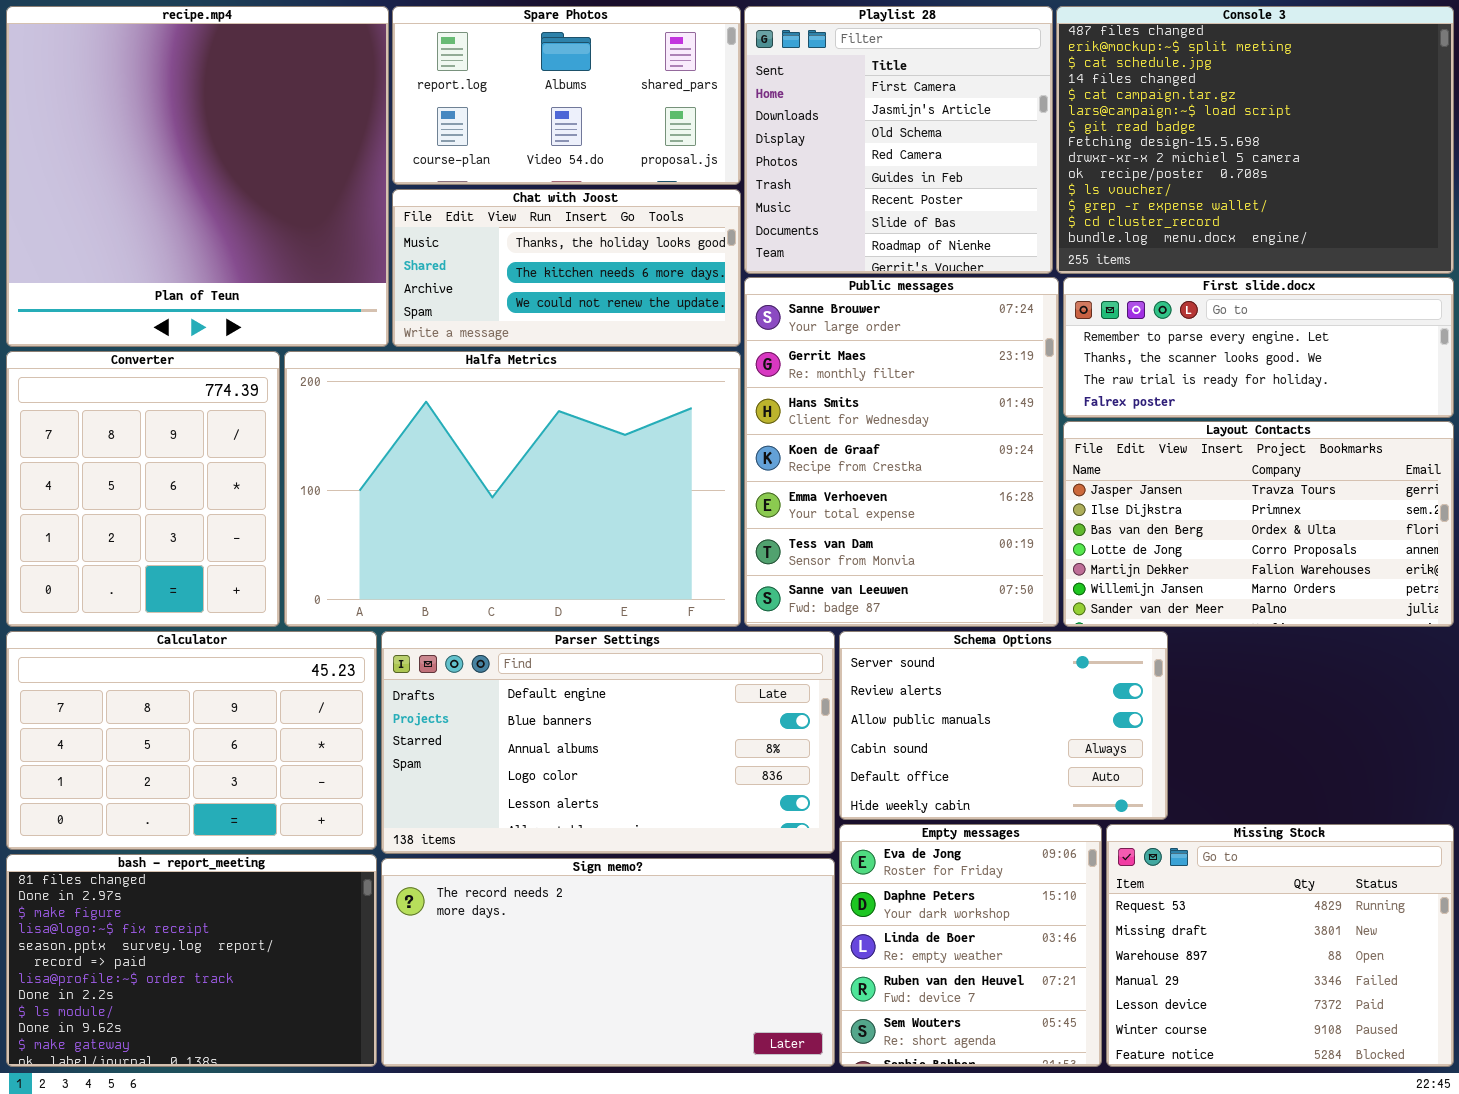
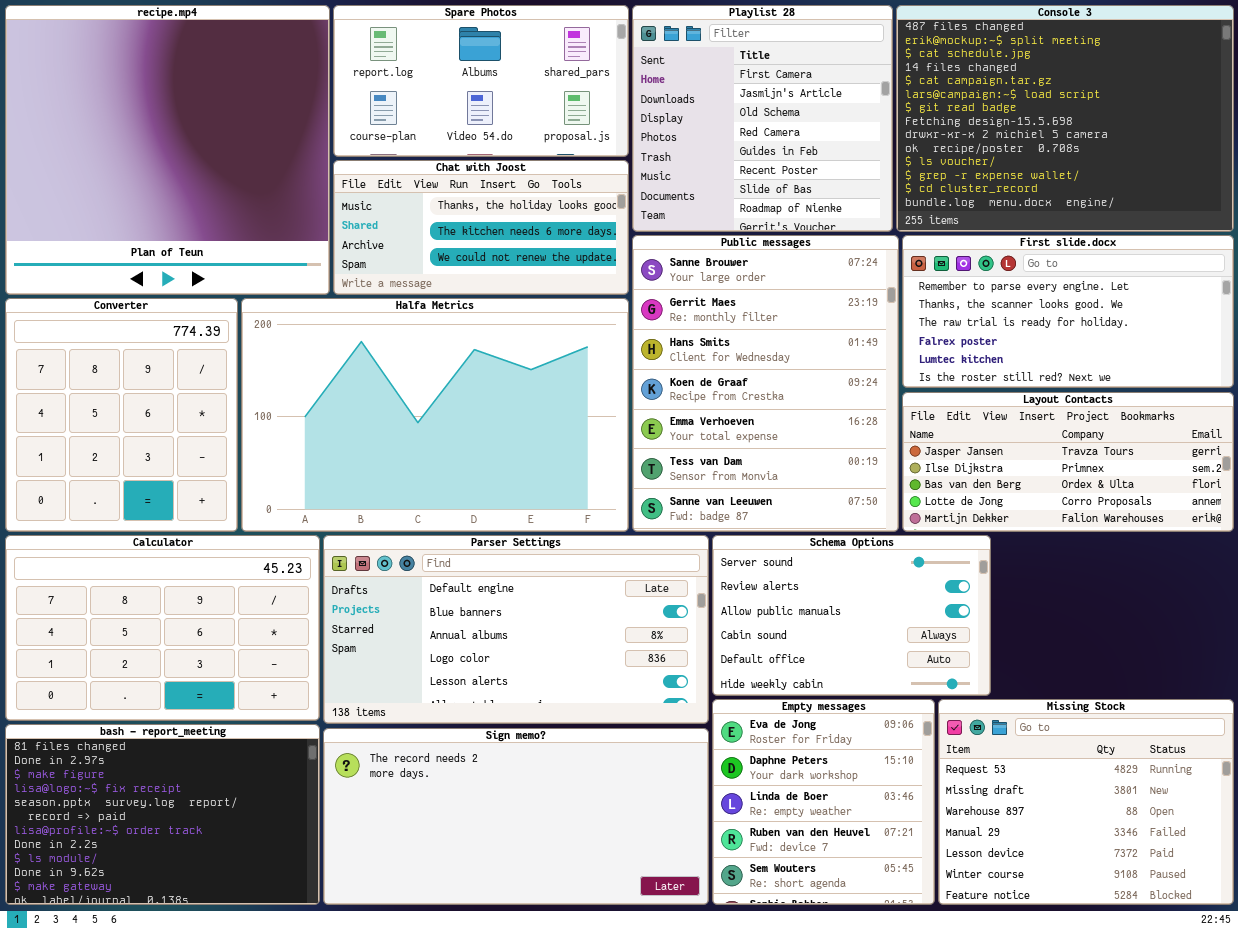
First slide.docx: [1063,277,1454,418] -> [902,235,1234,388], resized
Layout Contacts: [1063,421,1454,627] -> [902,392,1234,532], resized

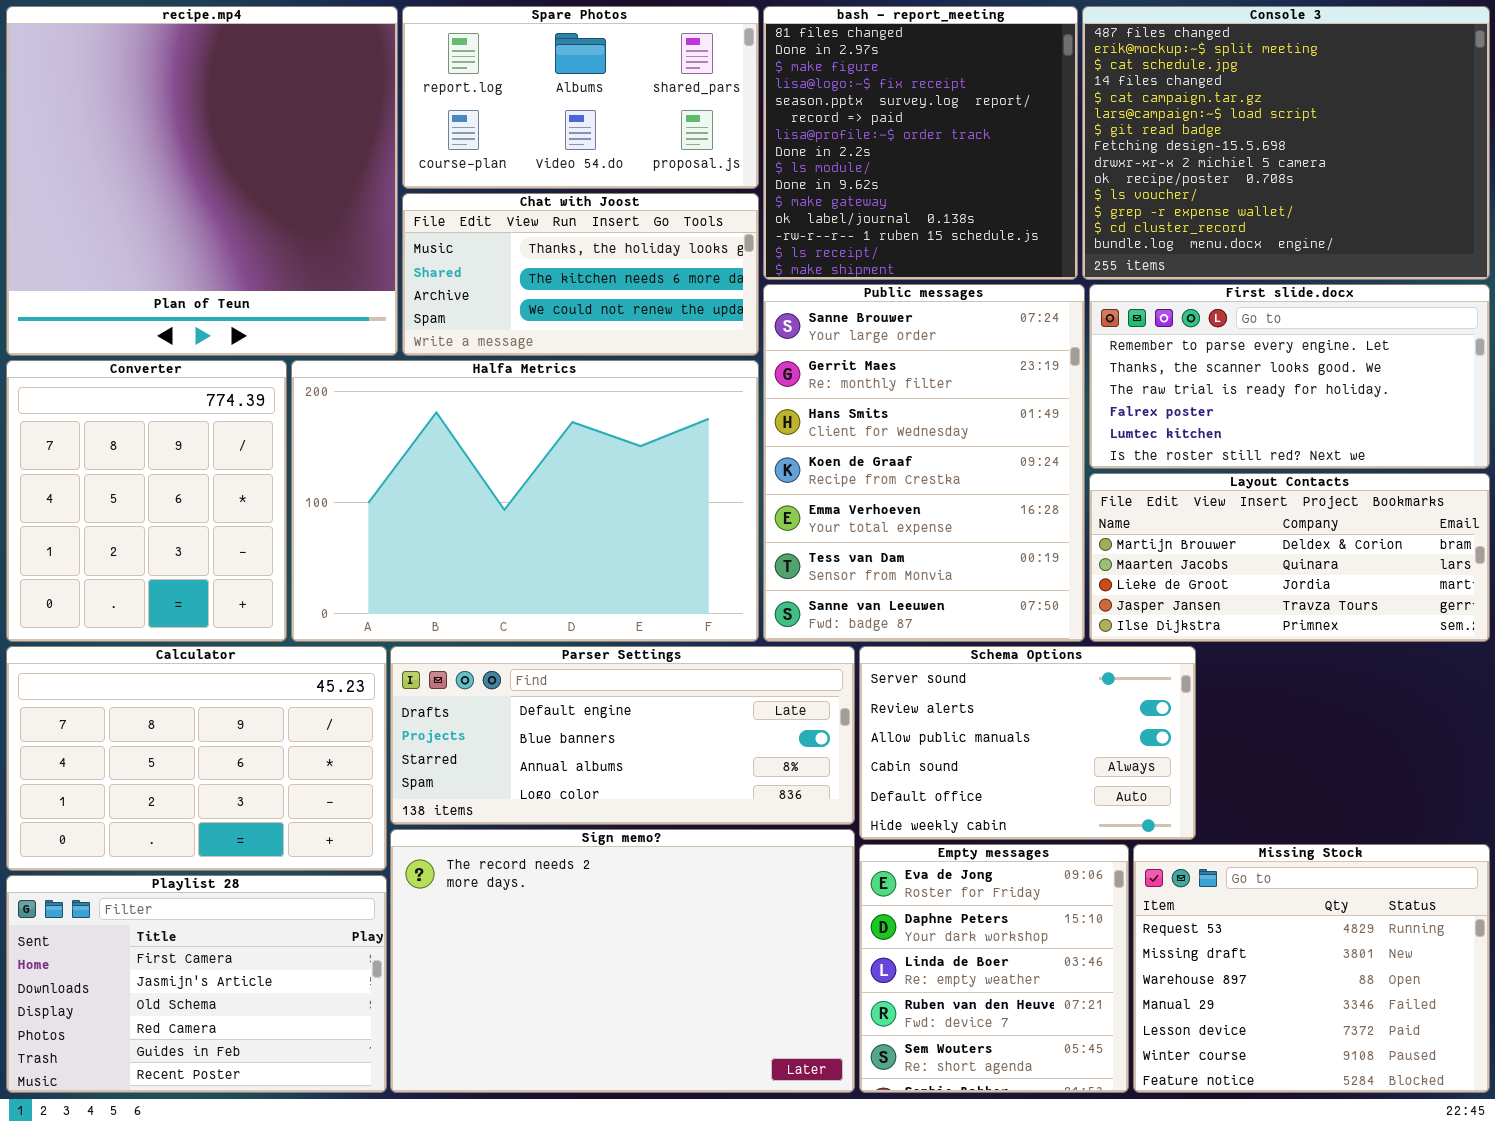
Playlist 28: [632,5,893,232] -> [6,875,387,1093], moved, resized
Layout Contacts: [902,392,1234,532] -> [1089,473,1490,642], scrolled up 3 rows
Parser Settings: [323,535,709,724] -> [390,646,855,825], resized
bash - report_meeting: [5,724,320,905] -> [763,6,1078,280], moved, resized
Sign memo?: [323,728,709,905] -> [390,829,855,1093], resized

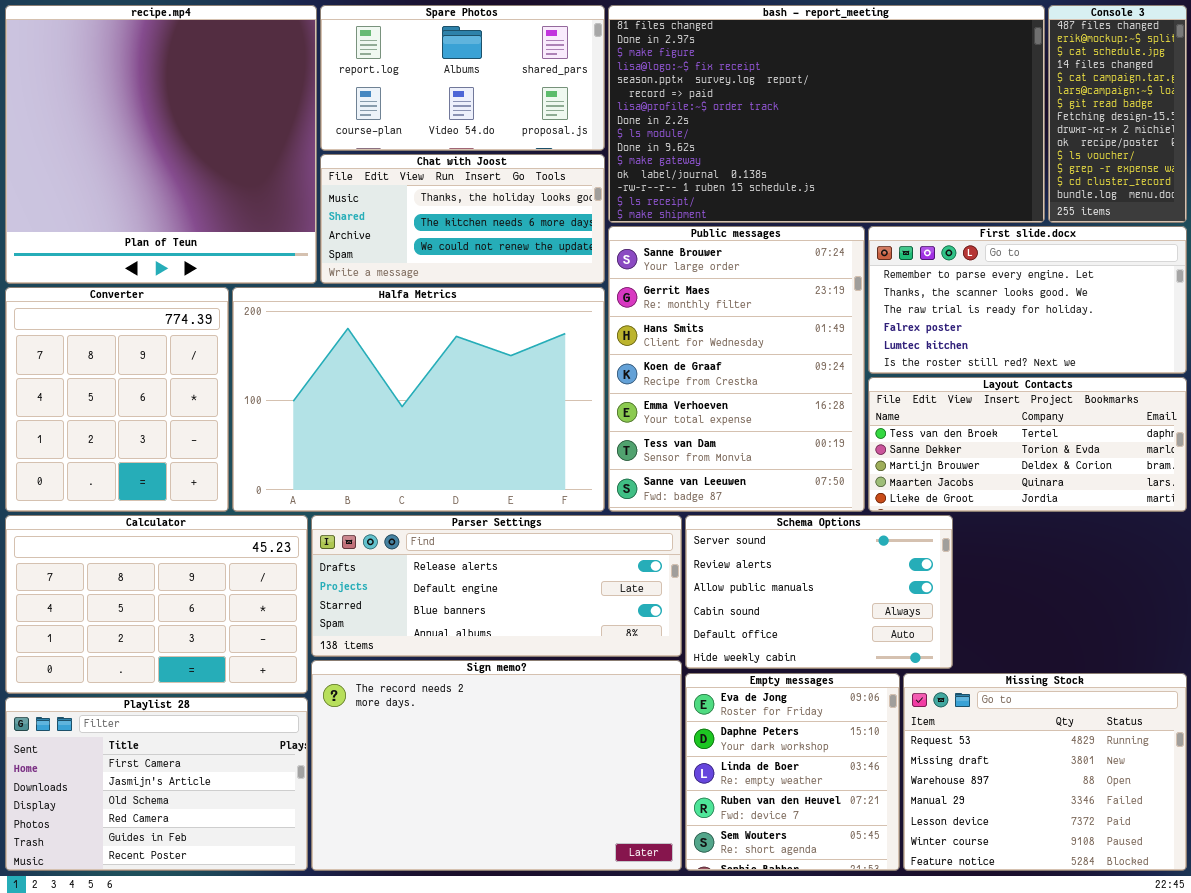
bash - report_meeting: [763,6,1078,280] -> [608,5,1045,223], resized
Console 3: [1082,6,1490,280] -> [1048,5,1187,223], resized
Layout Contacts: [1089,473,1490,642] -> [868,377,1187,512], scrolled up 2 rows
Parser Settings: [390,646,855,825] -> [311,515,682,657], scrolled up 1 row

